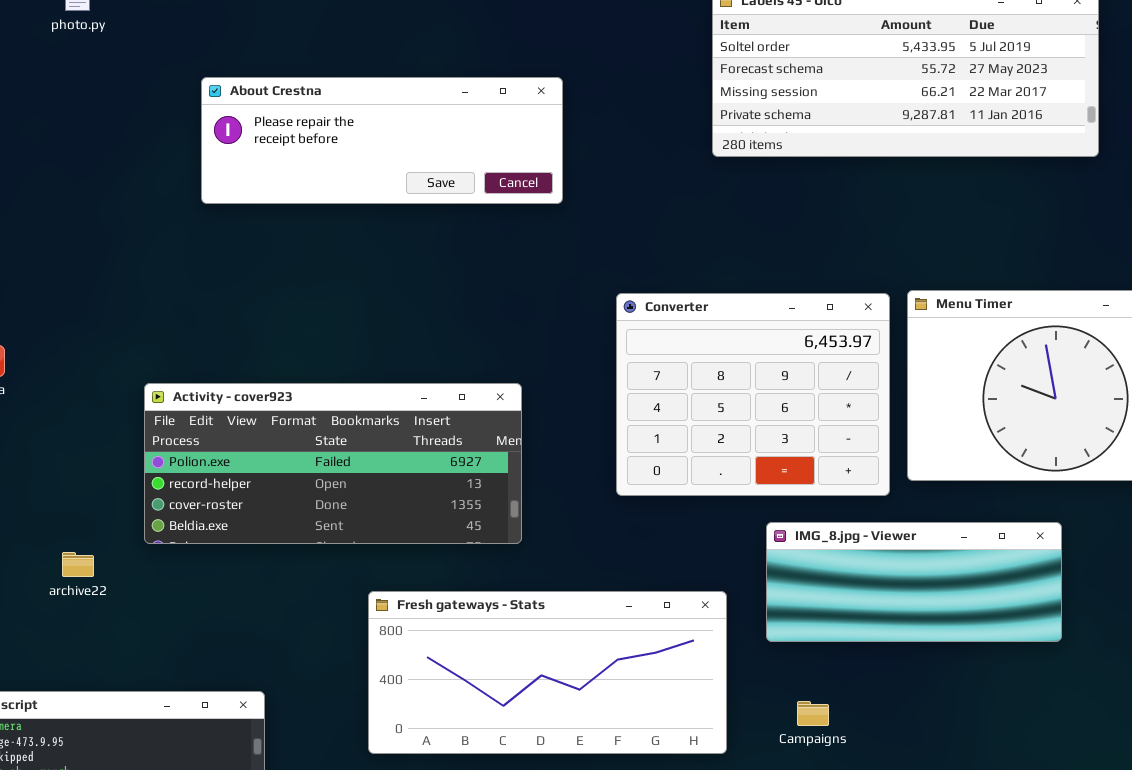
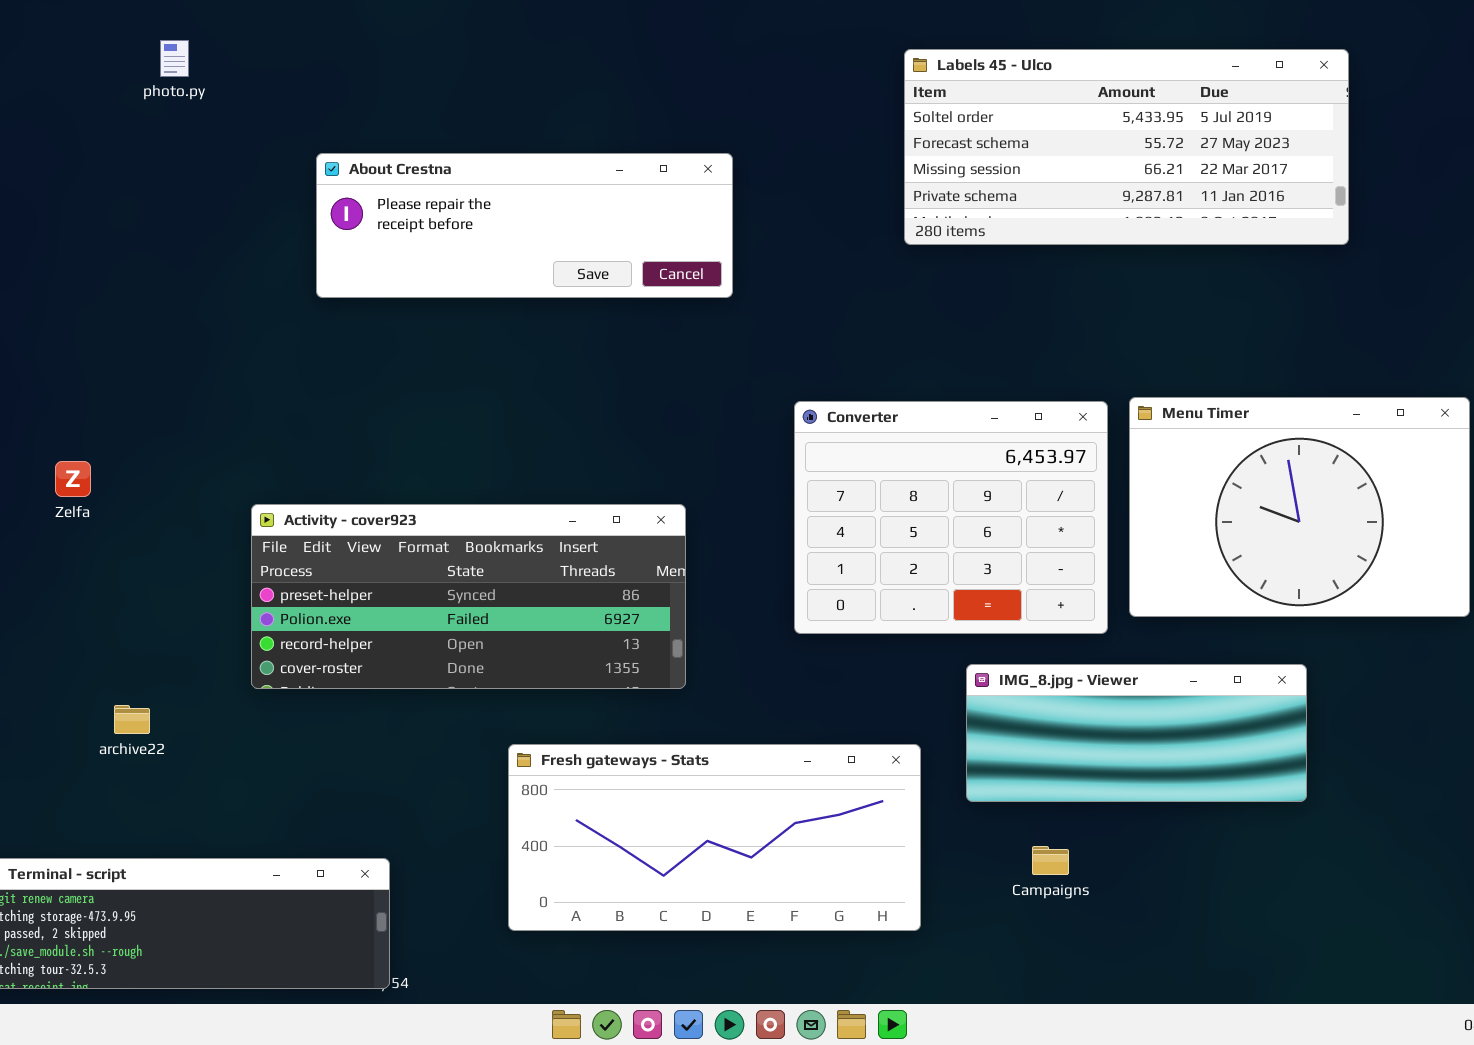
Activity - cover923: [144,383,522,544] -> [251,504,686,689], scrolled up 1 row
archive22: [62,552,94,577] -> [114,705,150,734], moved
Campaigns: [797,701,829,726] -> [1032,846,1069,875], moved

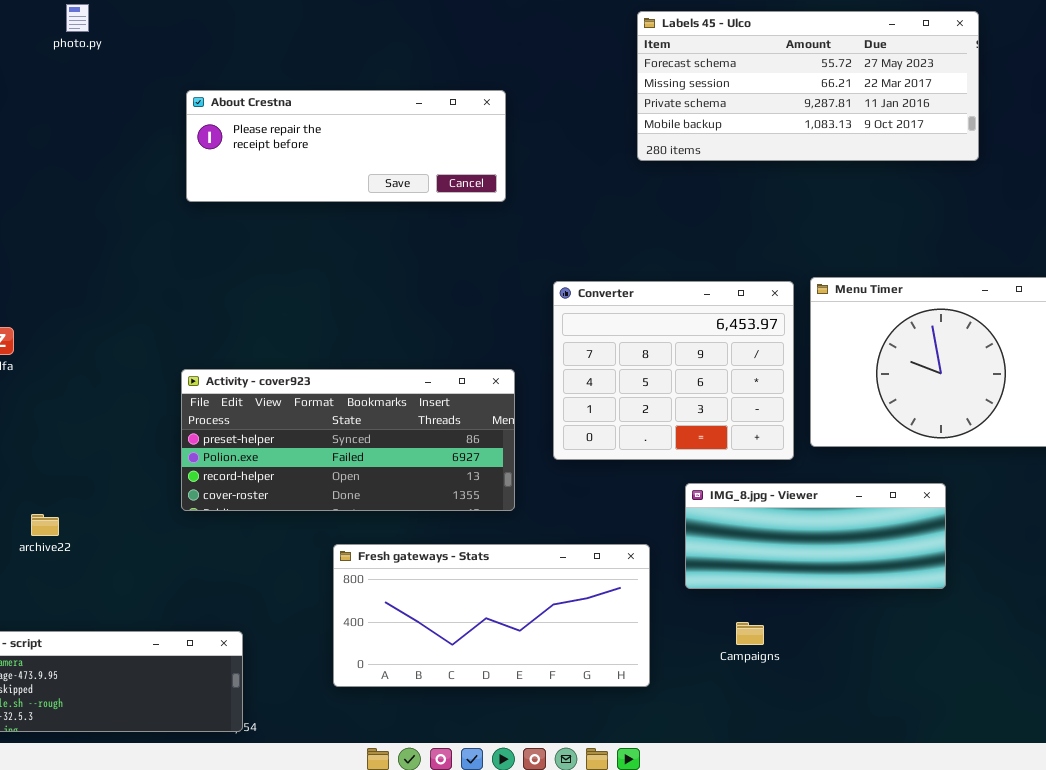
Labels 45 - Ulco: [904,49,1349,245] -> [637,11,979,161], scrolled down 1 row
Activity - cover923: [251,504,686,689] -> [181,369,515,511], moved

